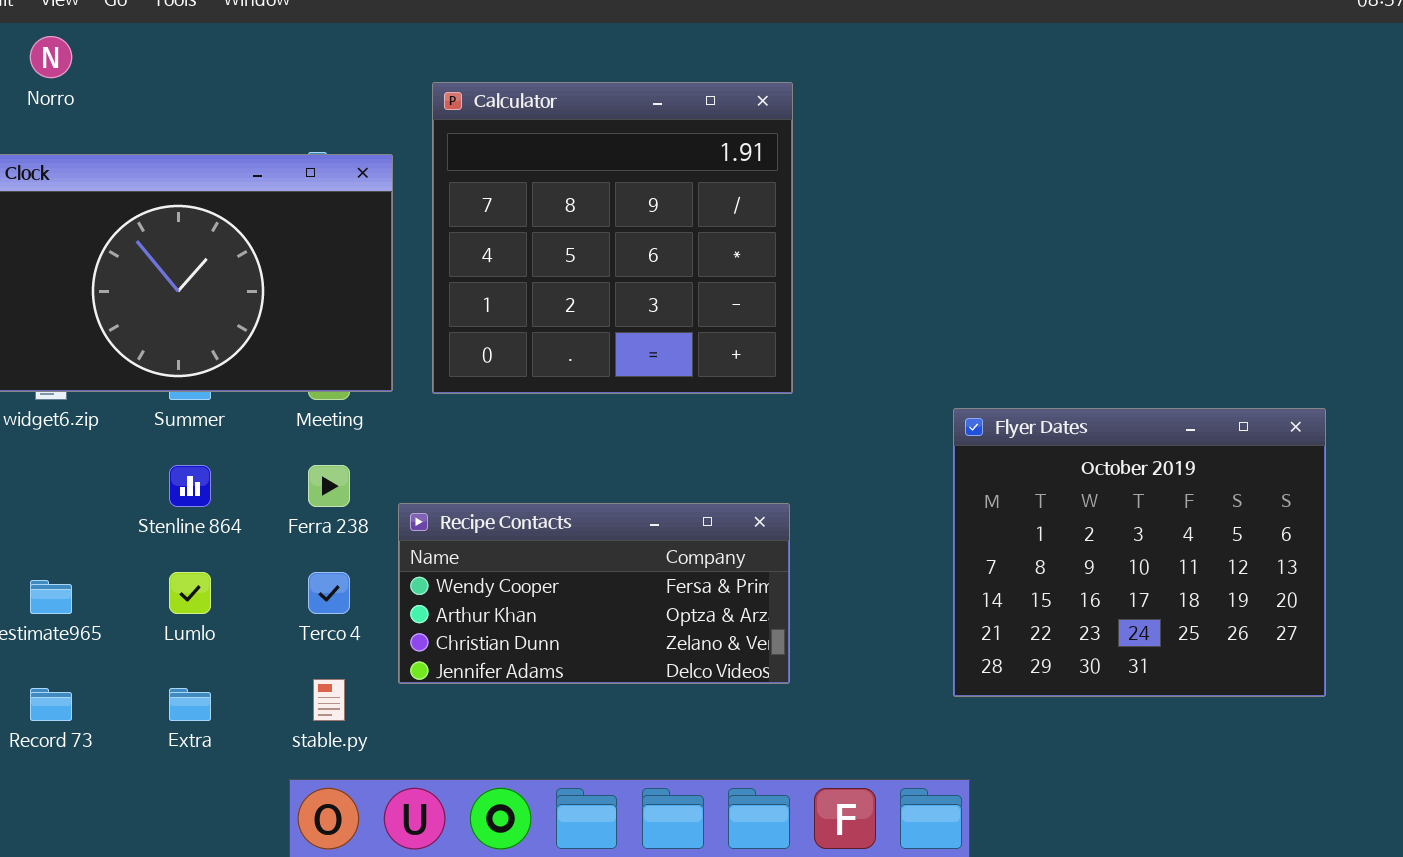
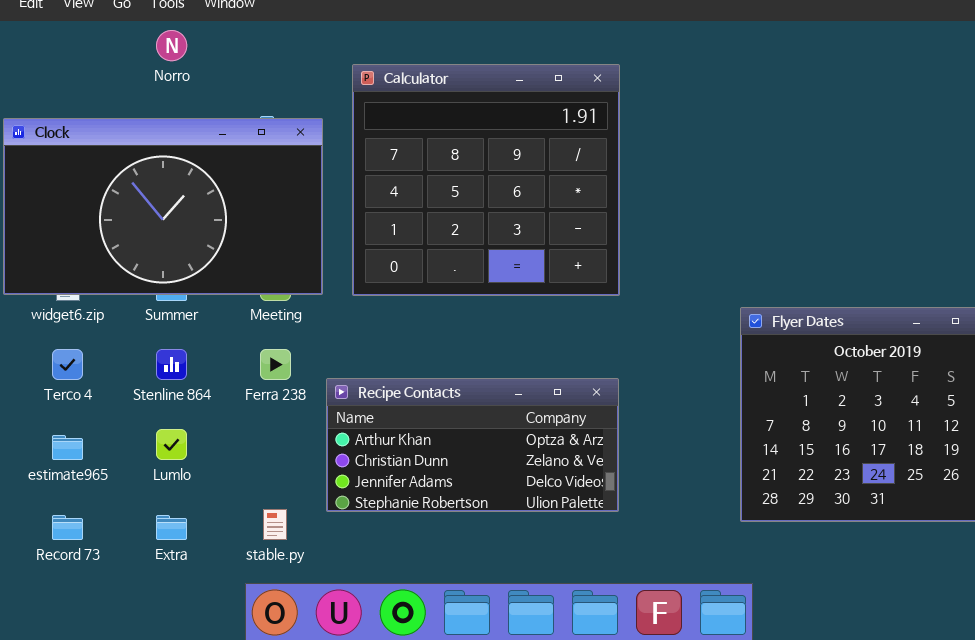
Norro: [30,36,72,78] -> [156,30,187,61], moved
Recipe Contacts: [398,503,790,684] -> [326,378,619,512], scrolled down 1 row
Terco 4: [308,572,350,614] -> [52,349,83,380], moved

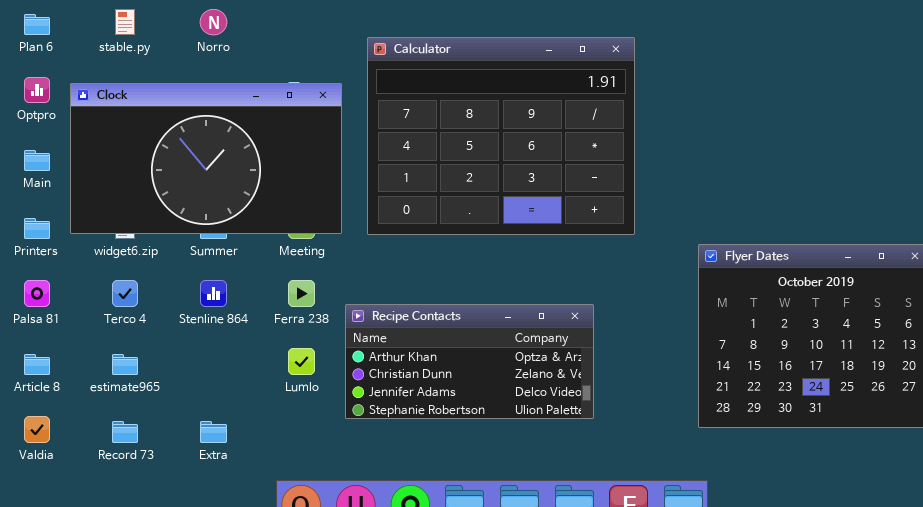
Calculator: [352,64,620,296] -> [367,37,635,235], resized
Lumlo: [156,429,187,460] -> [288,348,315,375], moved
stable.py: [263,509,287,540] -> [115,9,135,35], moved

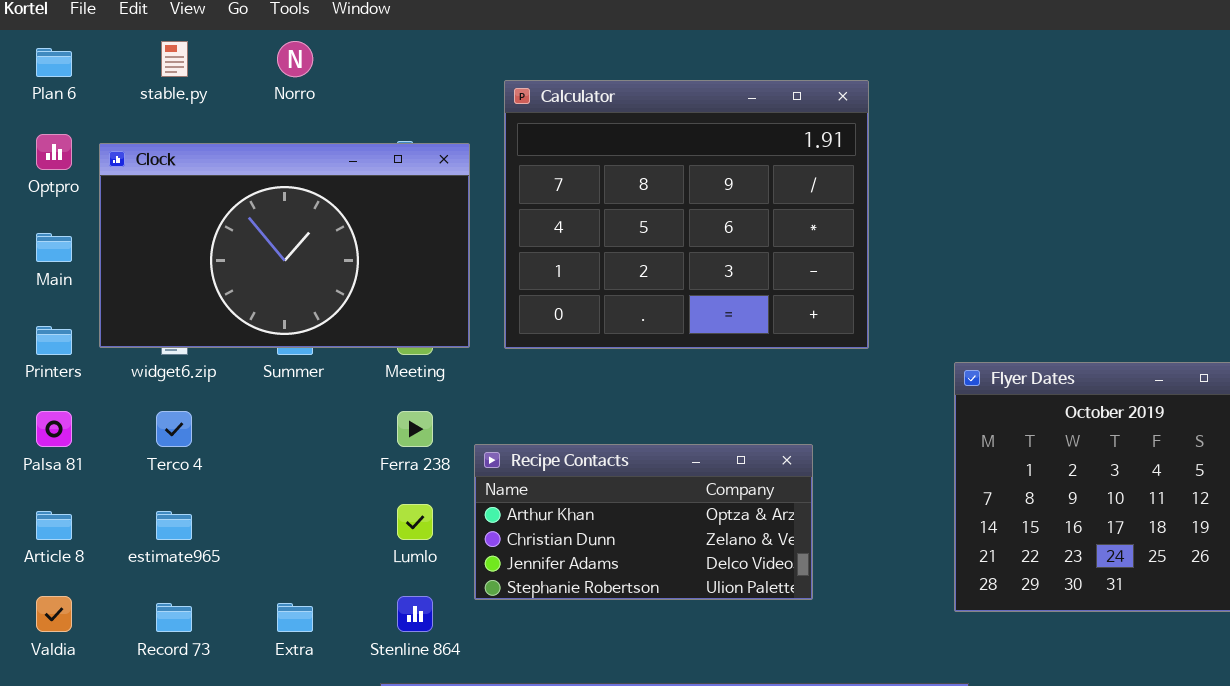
Stenline 864: [200,280,227,307] -> [397,596,433,632], moved

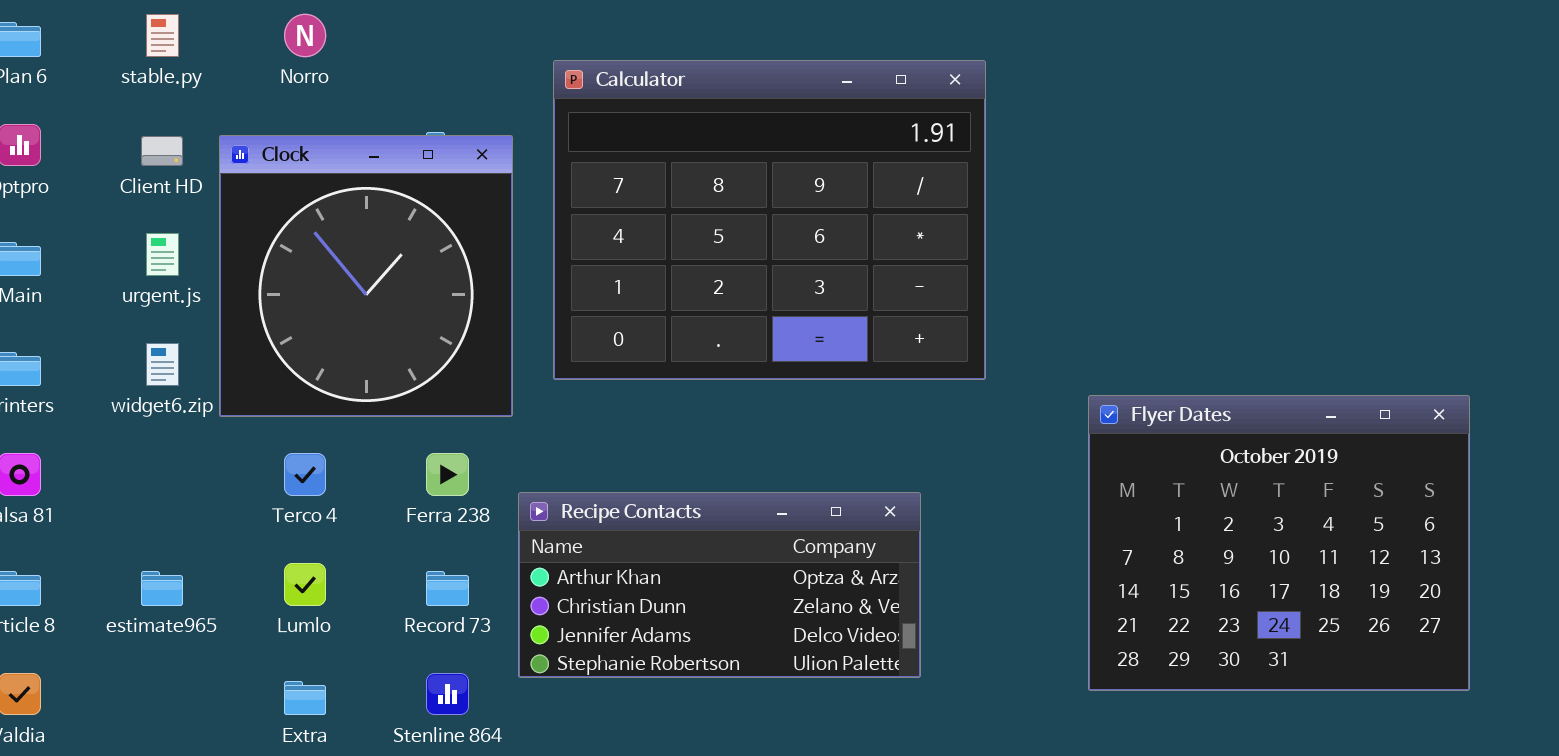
Clock: [99,143,470,348] -> [219,135,513,417], resized
Terco 4: [156,411,192,447] -> [284,453,326,496], moved
Lumlo: [397,504,433,540] -> [284,563,326,606], moved
Record 73: [156,603,192,632] -> [426,571,469,606], moved

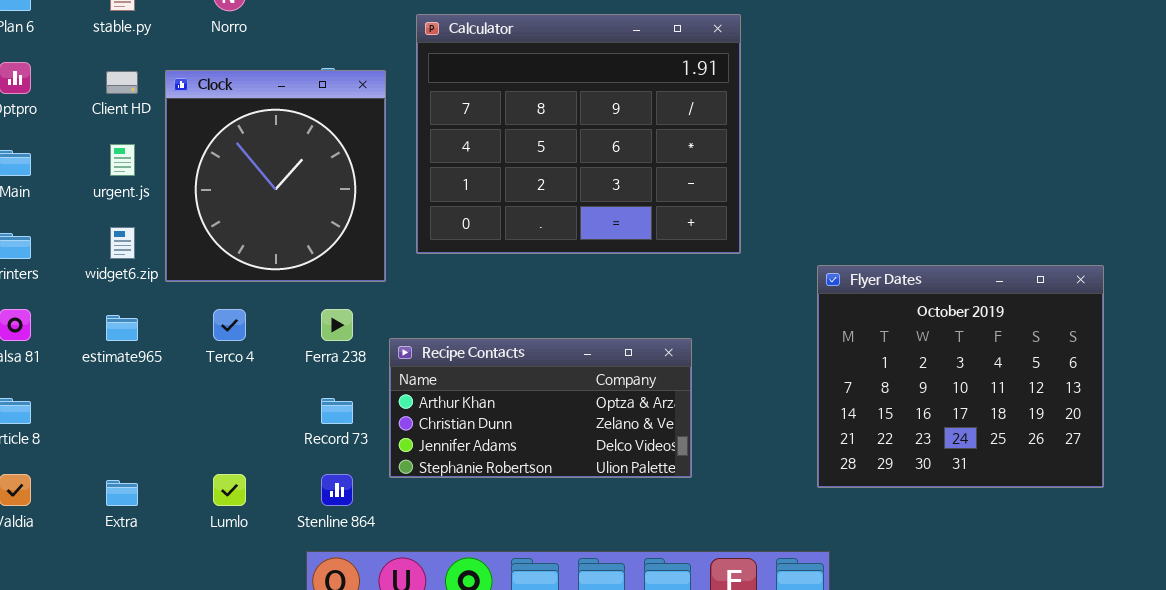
Lumlo: [284,563,326,606] -> [213,474,246,506], moved
estimate965: [141,571,183,606] -> [106,315,138,341], moved
Extra: [284,681,326,715] -> [106,480,138,506], moved

